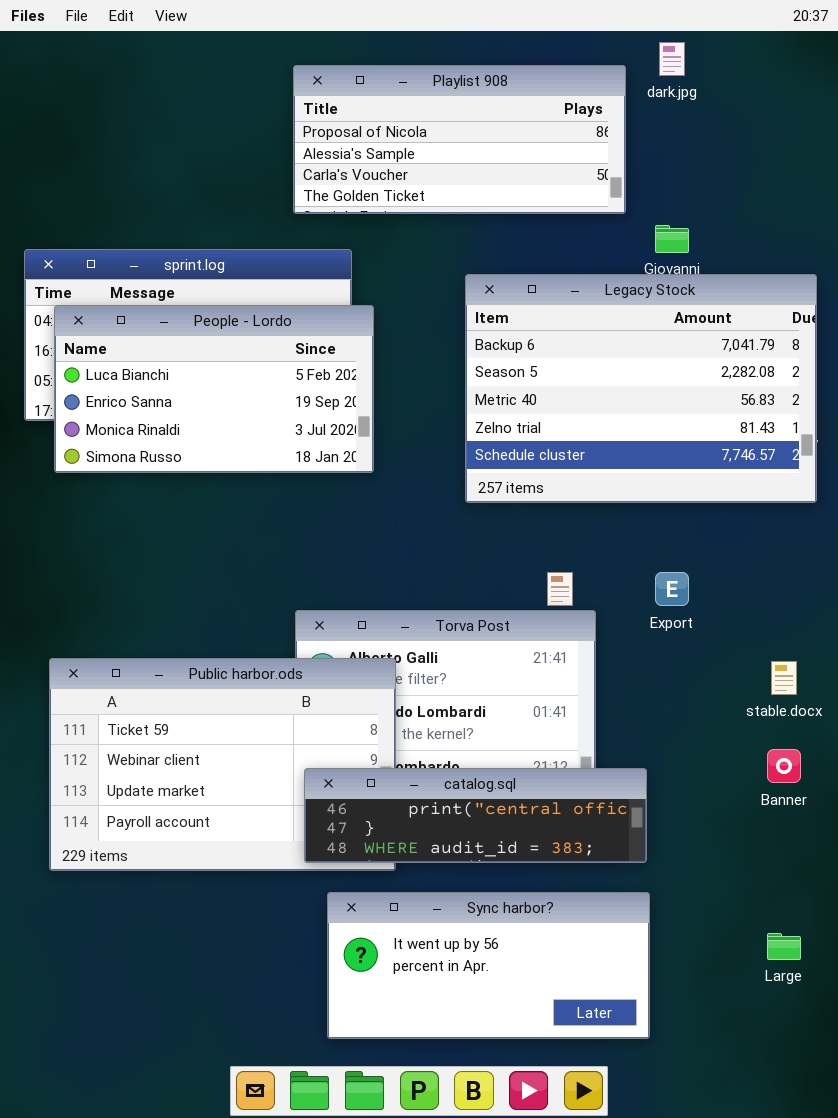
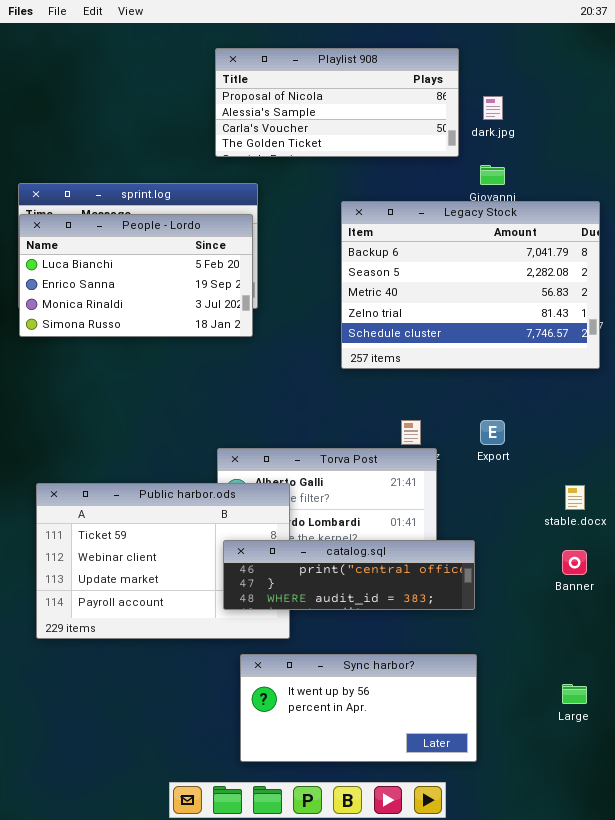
dark.jpg: [659,42,685,76] -> [483,96,503,120], moved
People - Lordo: [54,305,374,473] -> [19,214,253,337], moved
catalog.sql: [304,768,647,863] -> [223,540,475,610], moved

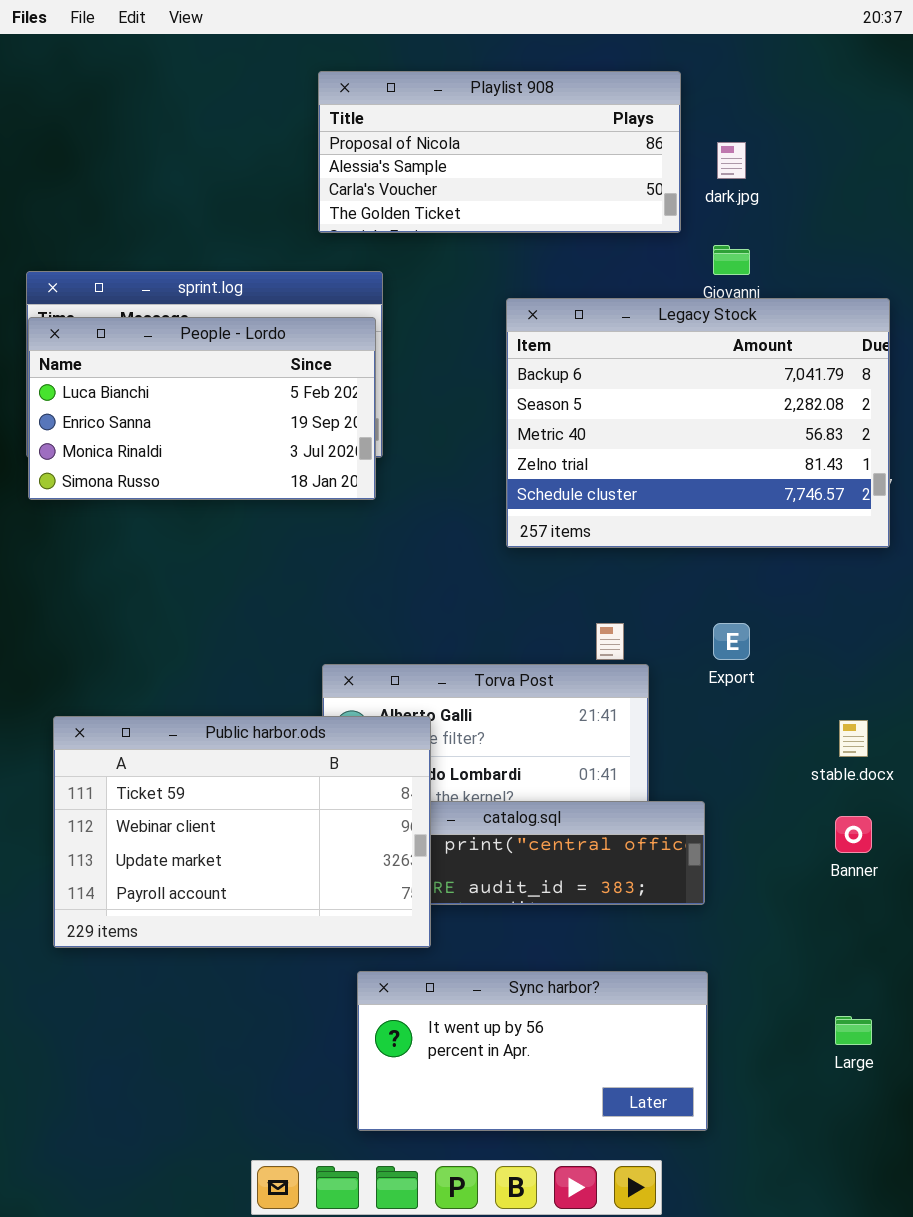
Public harbor.ods: [36,483,290,639] -> [53,716,431,948], raised

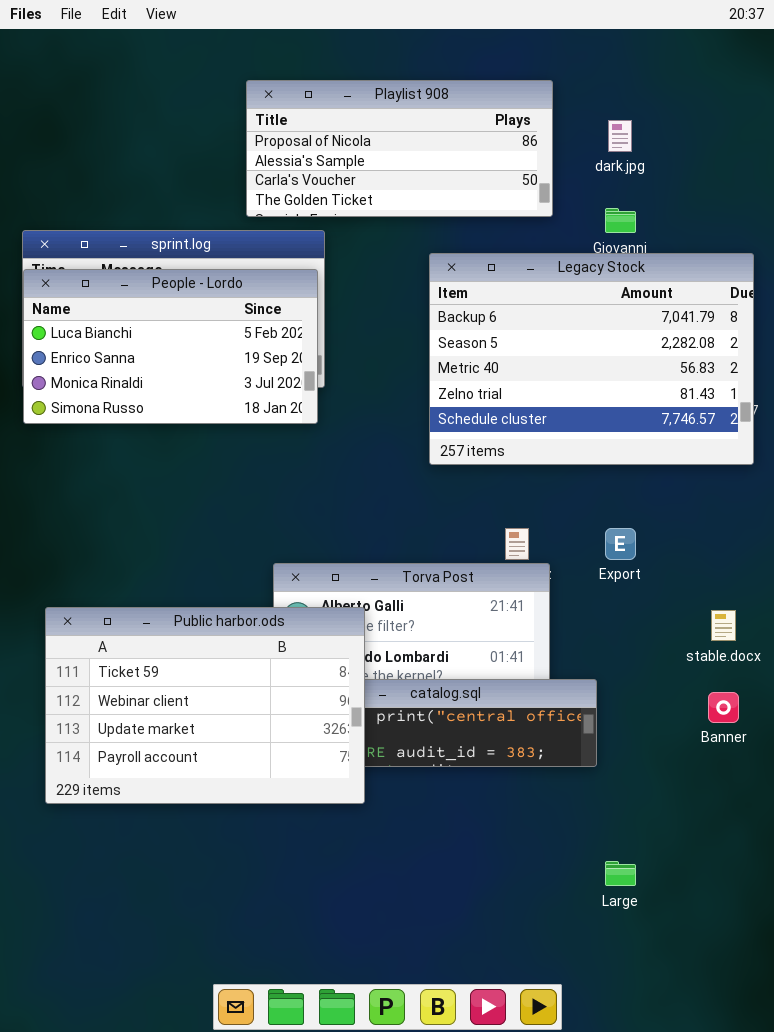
Playlist 908: [318,71,681,233] -> [246,80,553,217], moved
Sync harbor?: [357,971,708,1131] -> none, closed
Large: [835,1016,872,1045] -> [605,861,636,886], moved

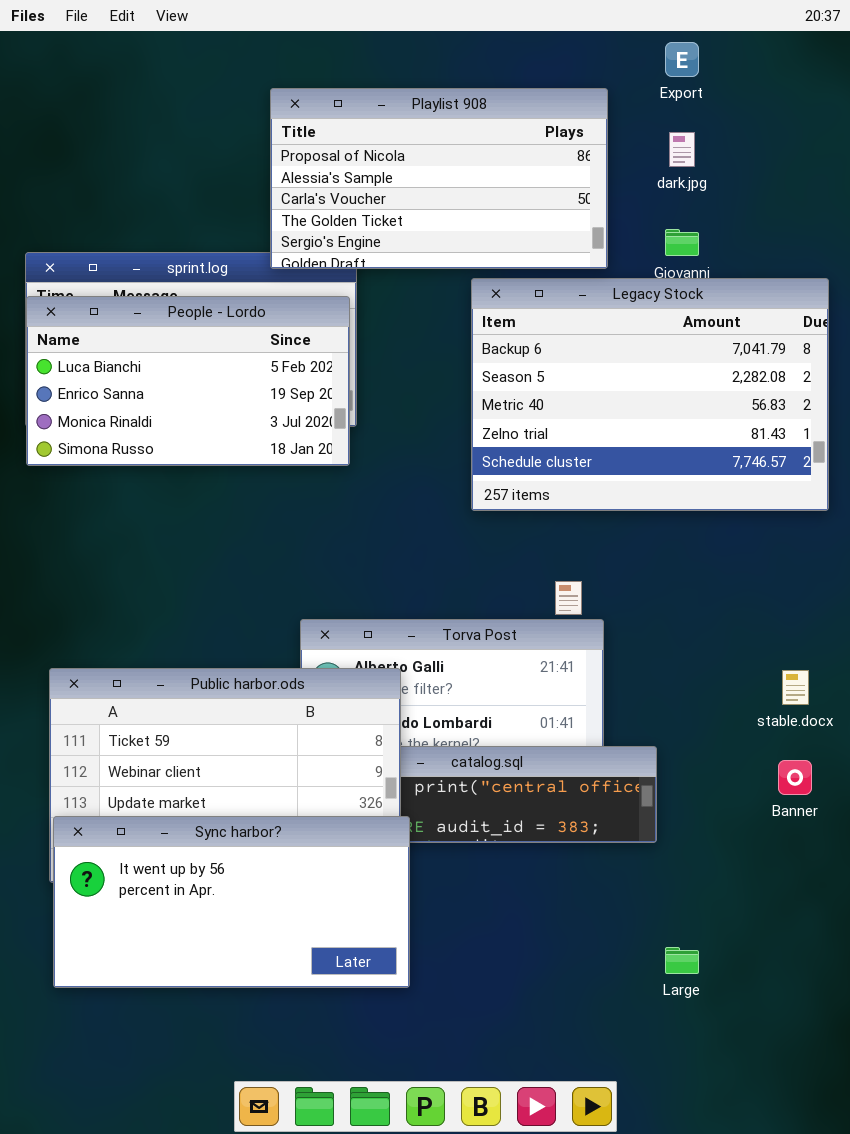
Playlist 908: [246,80,553,217] -> [270,88,608,269], resized
Export: [605,528,636,560] -> [665,42,699,77], moved
Sync harbor?: none -> [53,816,410,988], opened

